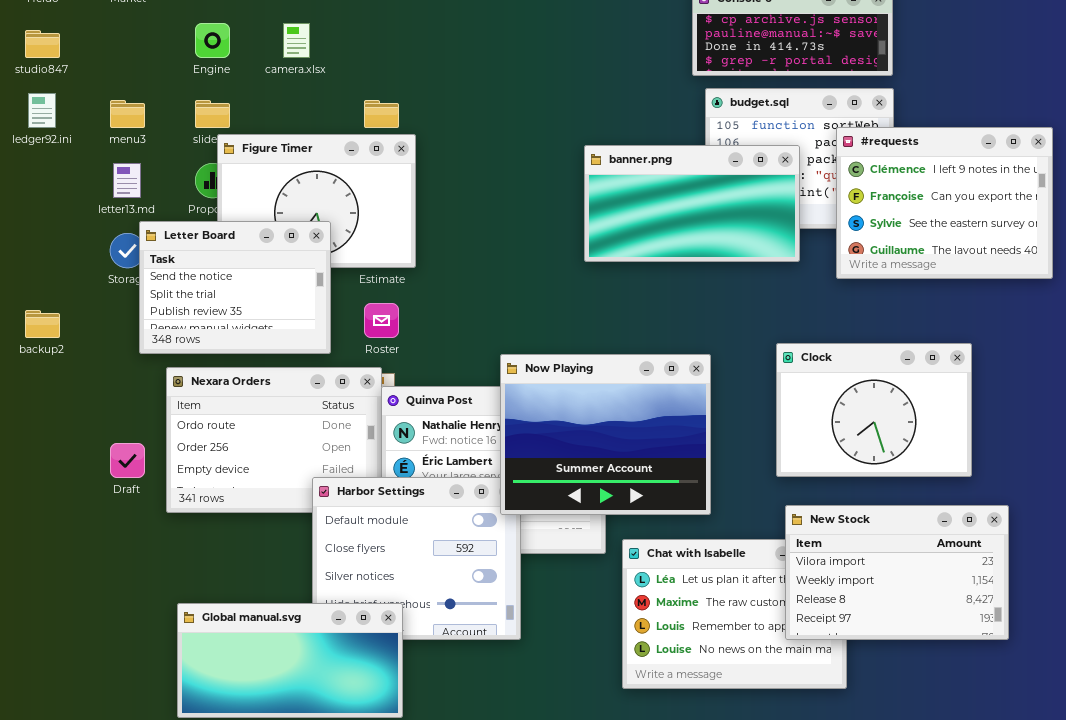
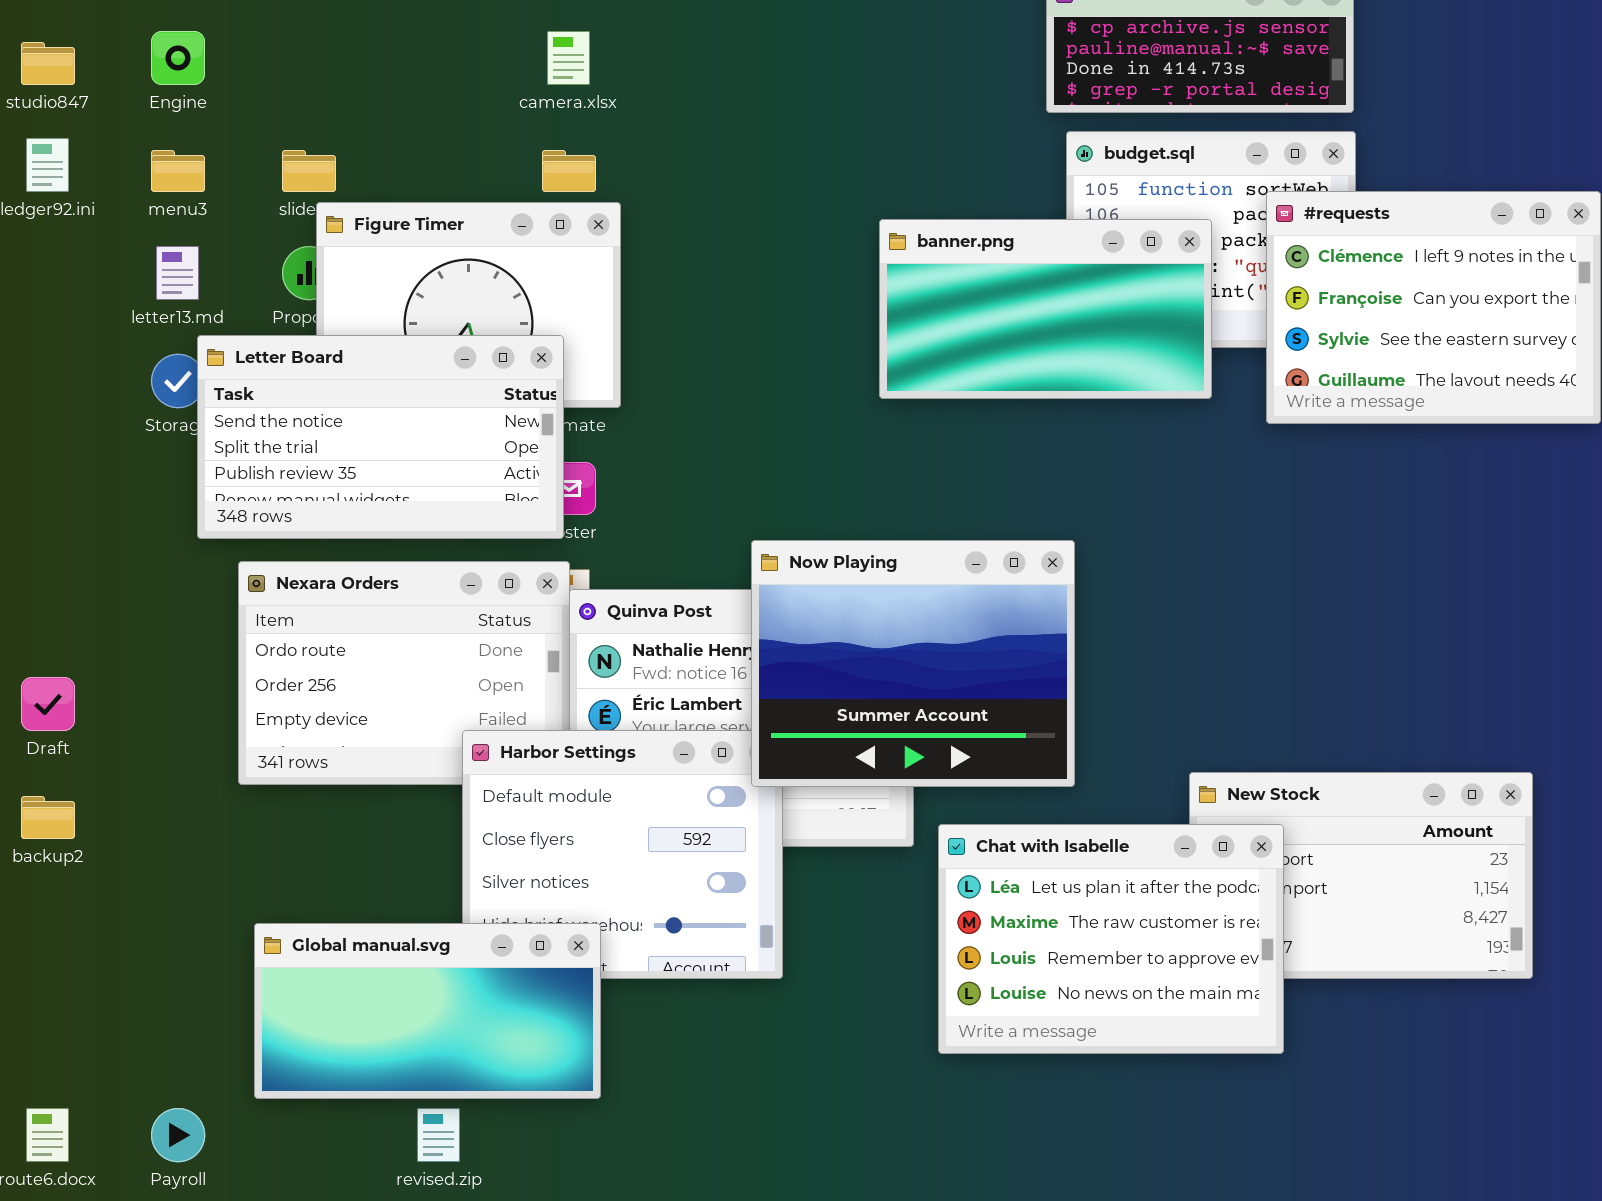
Engine: [195,23,230,58] -> [151,31,205,85], moved
camera.xlsx: [283,23,310,58] -> [547,31,590,85], moved
Letter Board: [139,221,331,354] -> [197,335,564,539], resized
backup2: [25,310,60,338] -> [21,796,75,839], moved
Clock: [776,343,972,477] -> none, closed
Draft: [110,443,145,478] -> [21,677,75,731], moved
Chat with Isabelle: [622,539,847,689] -> [938,824,1284,1054], raised

